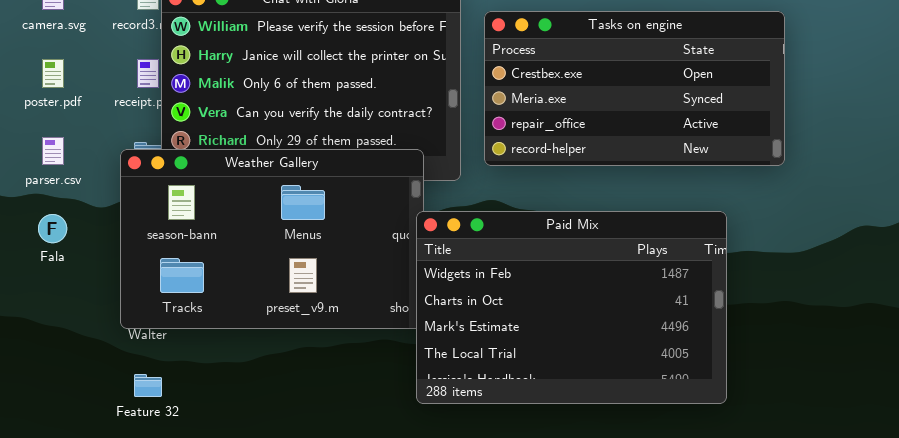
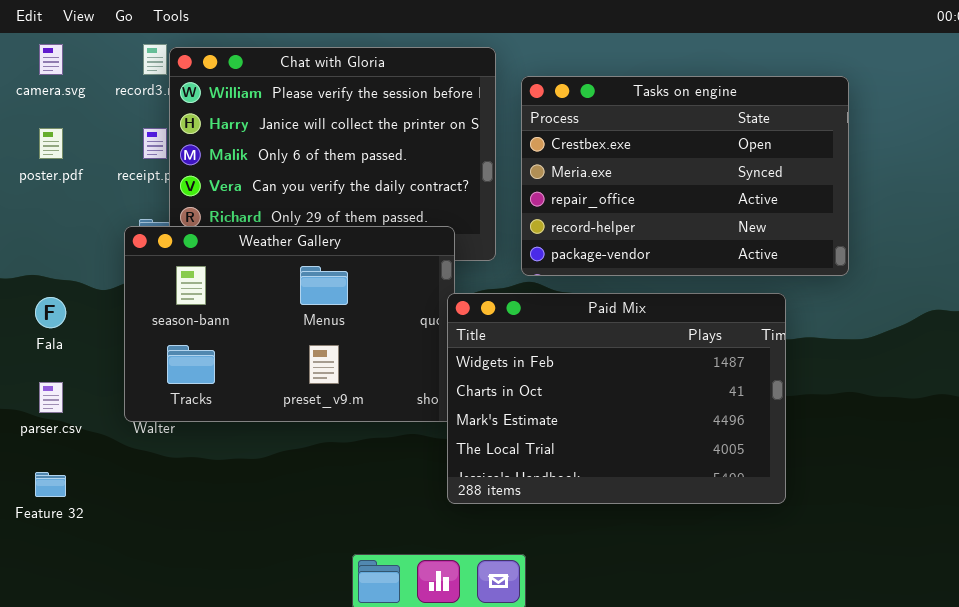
Tasks on engine: [484,11,785,166] -> [521,76,849,276], resized
parser.csv: [42,137,64,165] -> [39,382,63,413], moved
Feature 32: [134,374,162,397] -> [35,472,66,497], moved

